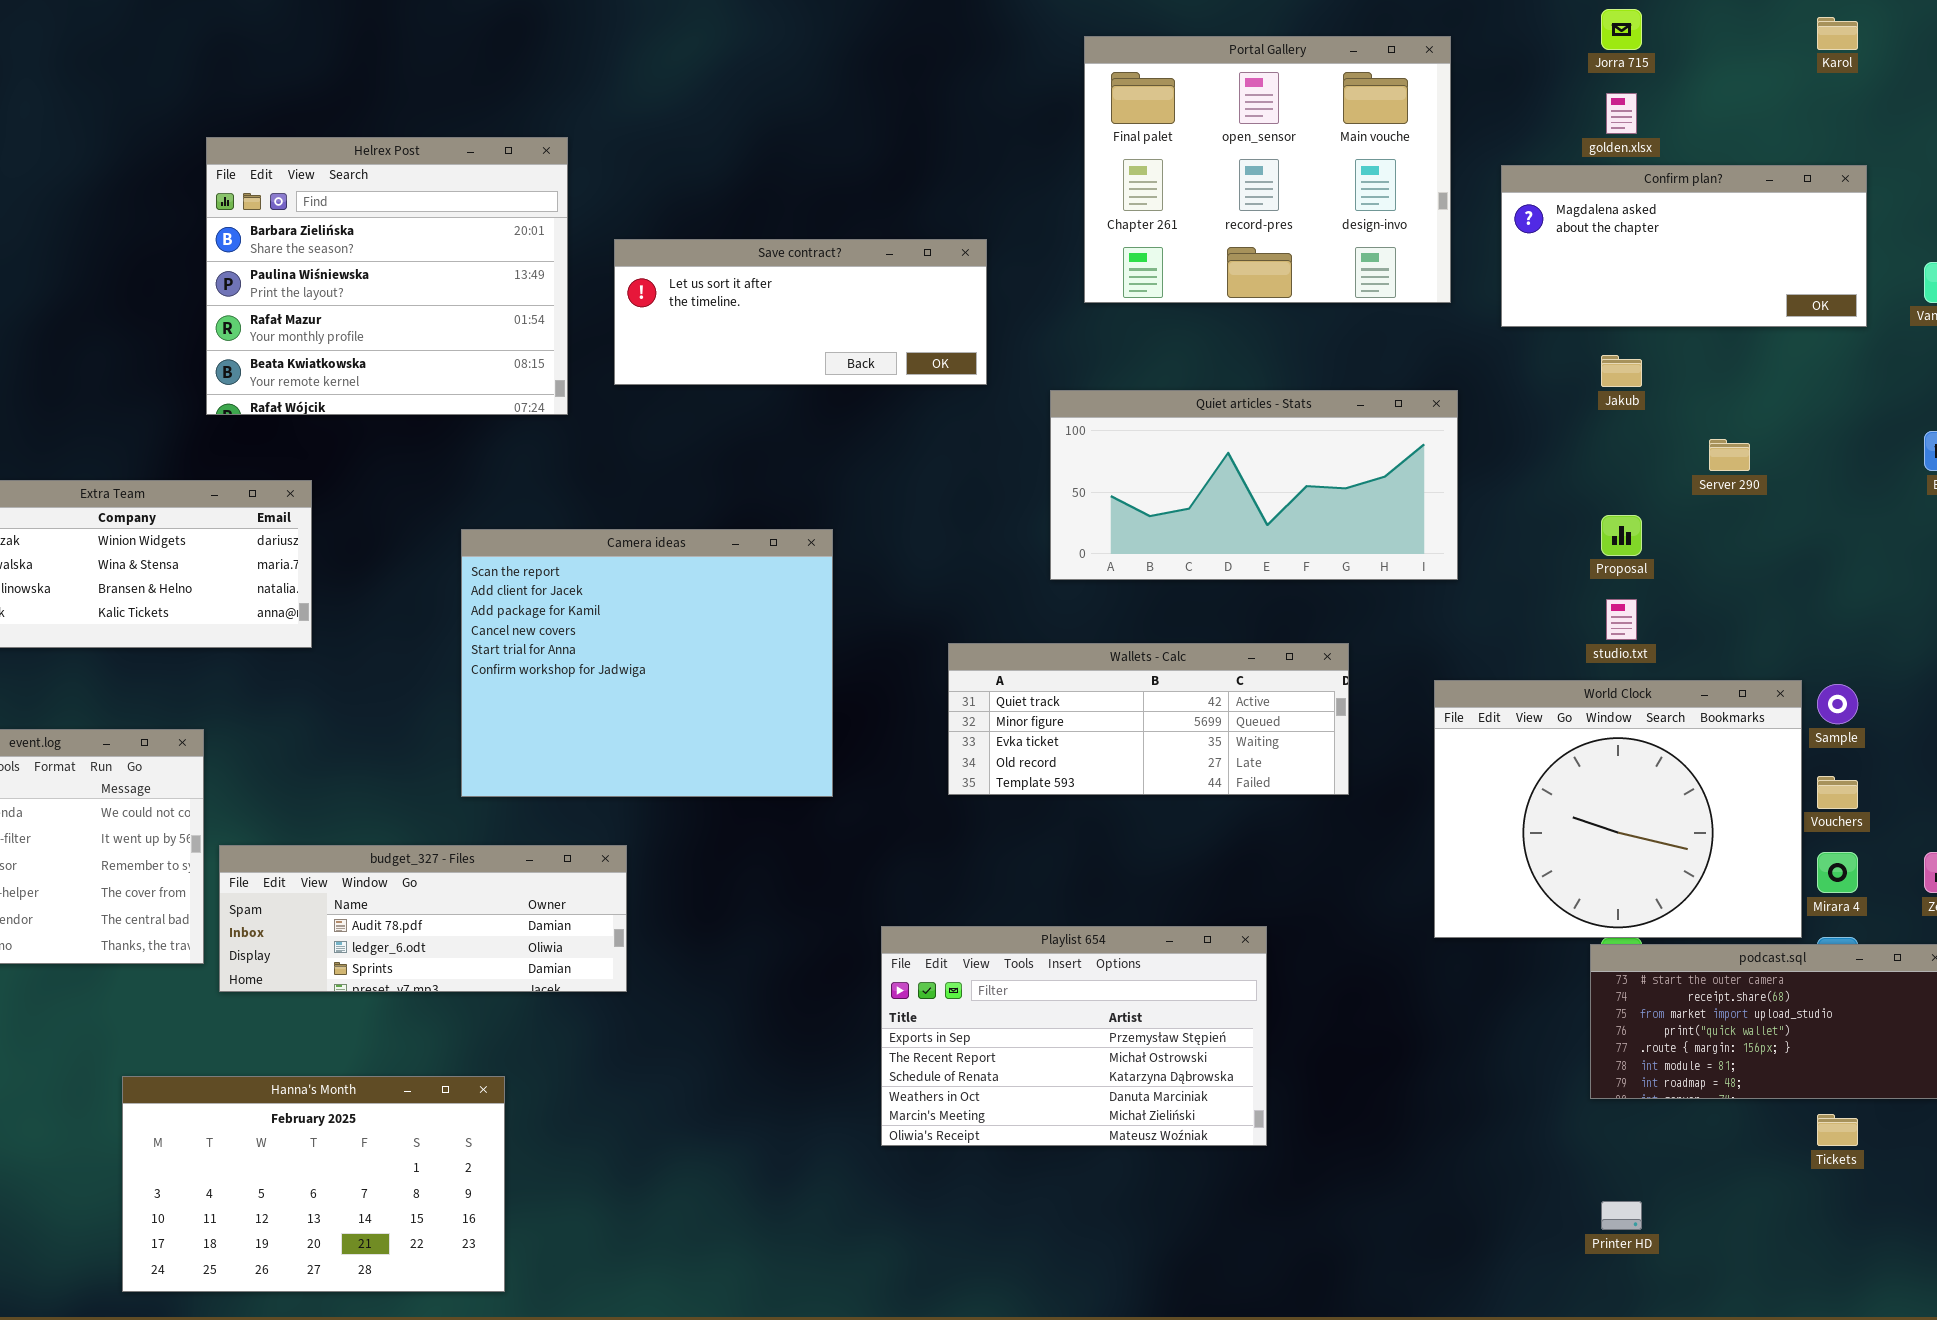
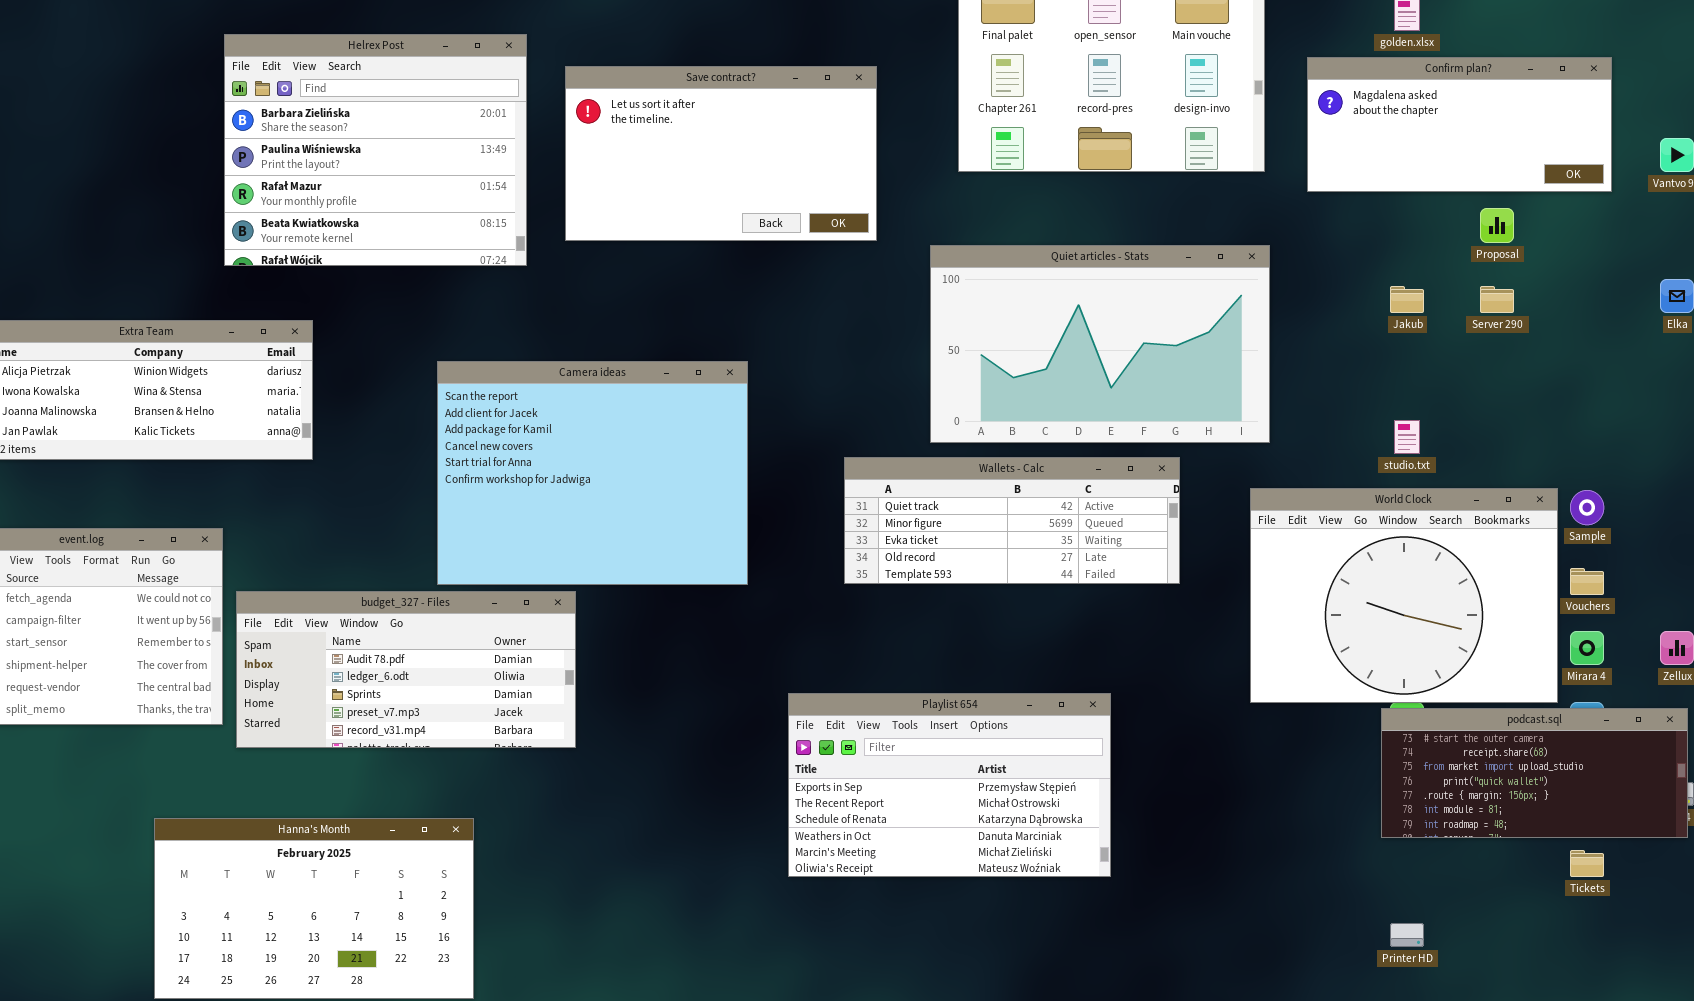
Save contract?: [614,239,987,385] -> [565,66,877,241], resized
Jakub: [1601,355,1642,387] -> [1390,286,1424,313], moved
Quiet articles - Stats: [1050,390,1458,580] -> [930,245,1270,443], resized
Proposal: [1601,515,1642,556] -> [1480,208,1514,243], moved
budget_327 - Files: [219,845,627,992] -> [236,591,576,748], resized

